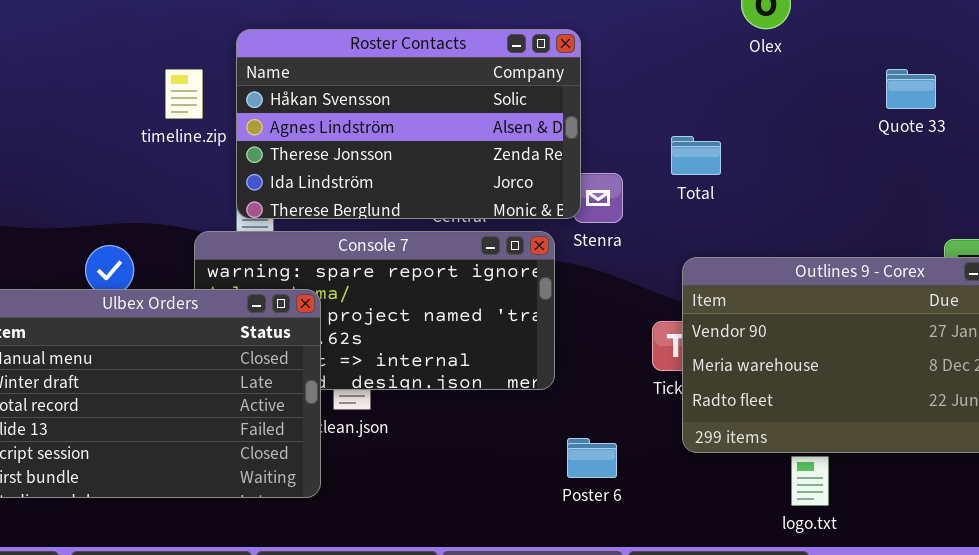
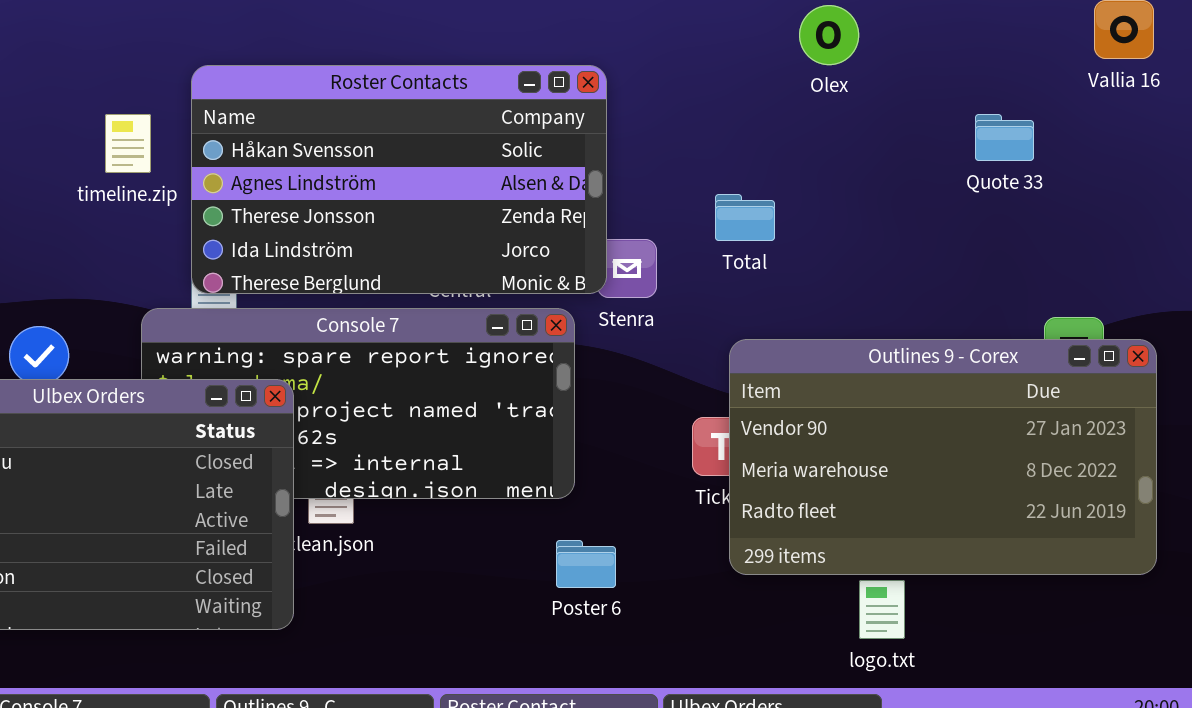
Poster 6: [567,438,617,478] -> [556,540,616,588], moved

